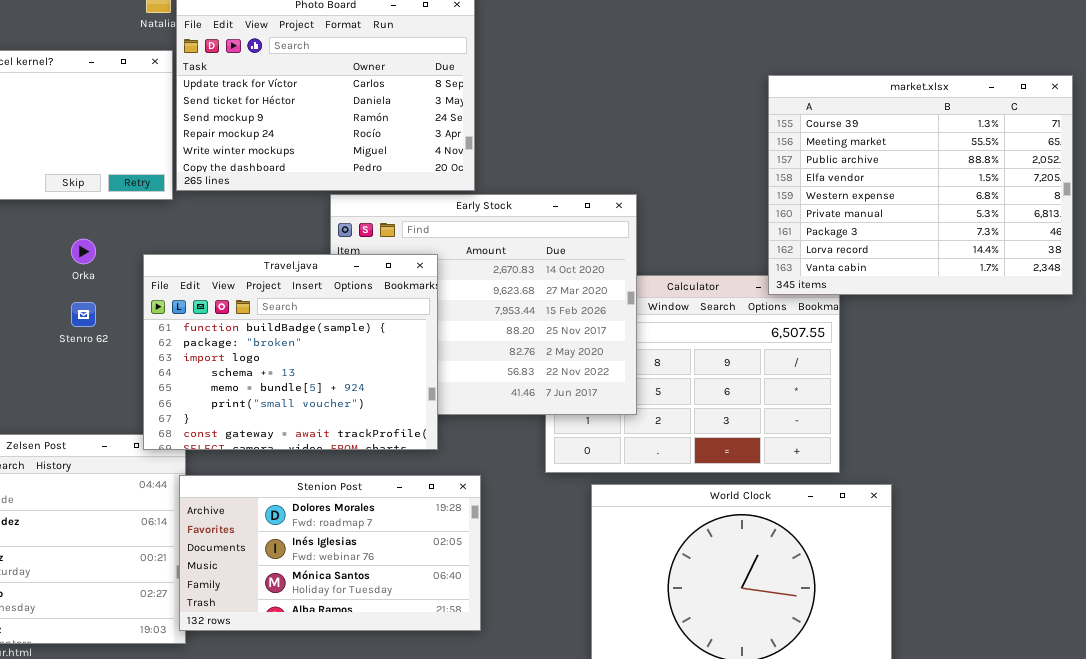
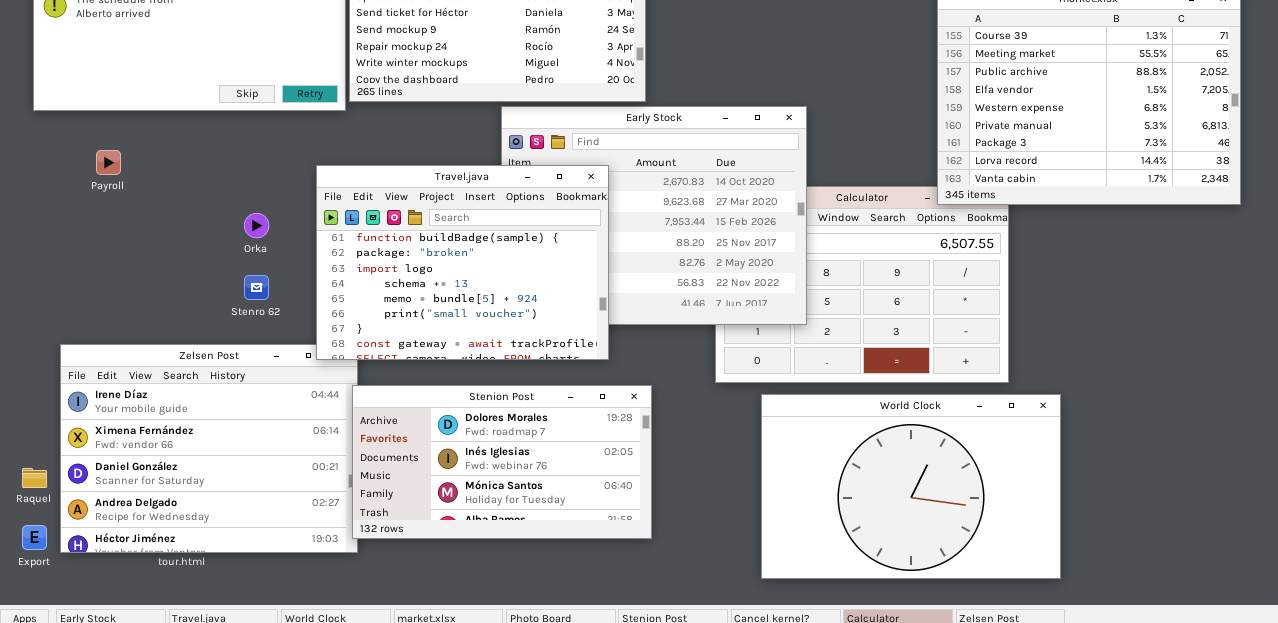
Orka: [71,239,96,264] -> [244,213,269,238], moved
Stenro 62: [71,302,96,327] -> [244,275,269,300], moved

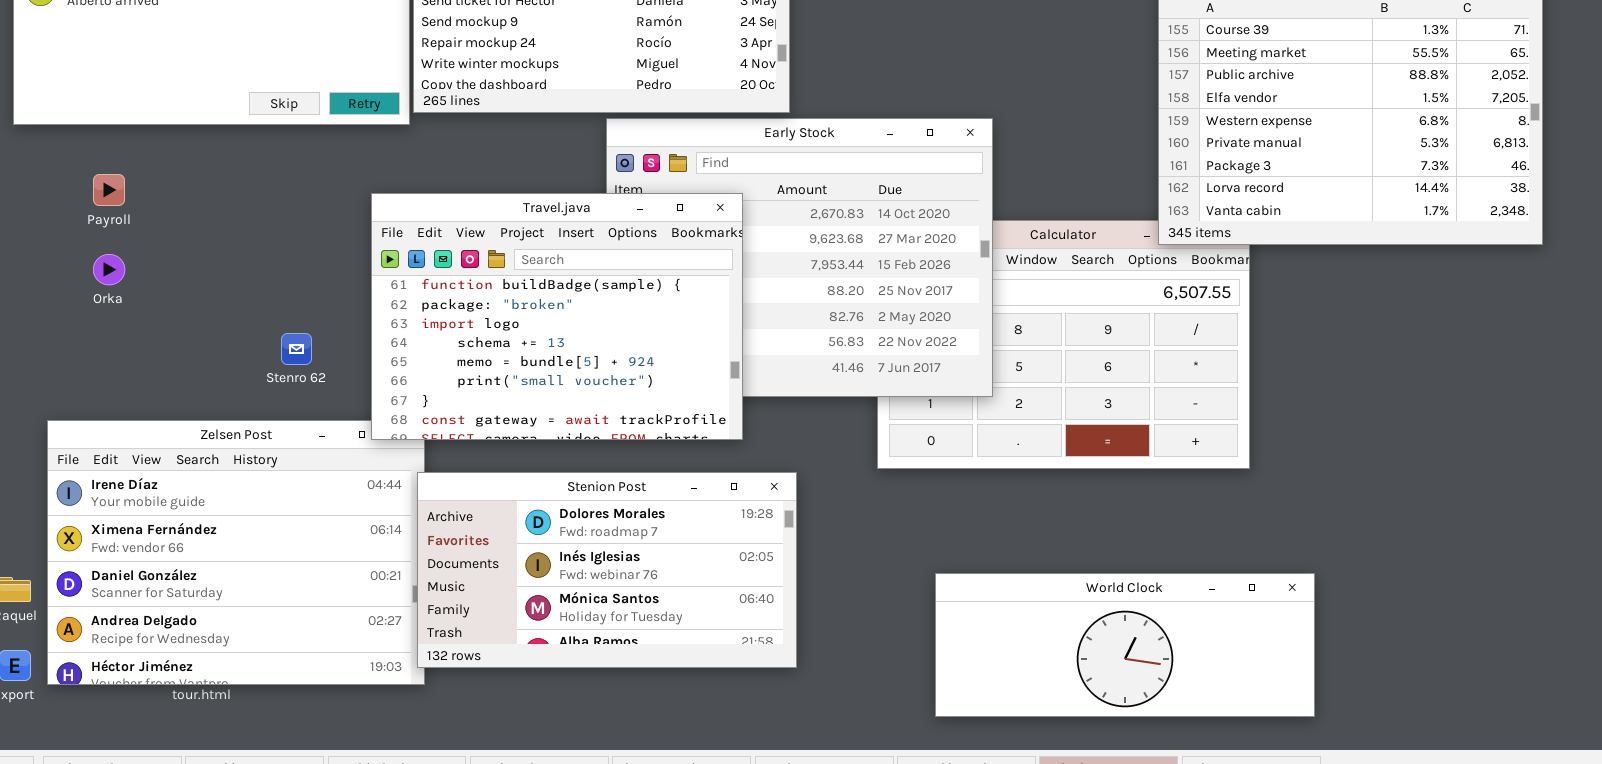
Orka: [244,213,269,238] -> [93,254,125,285], moved
World Clock: [761,394,1061,579] -> [935,573,1315,717], resized

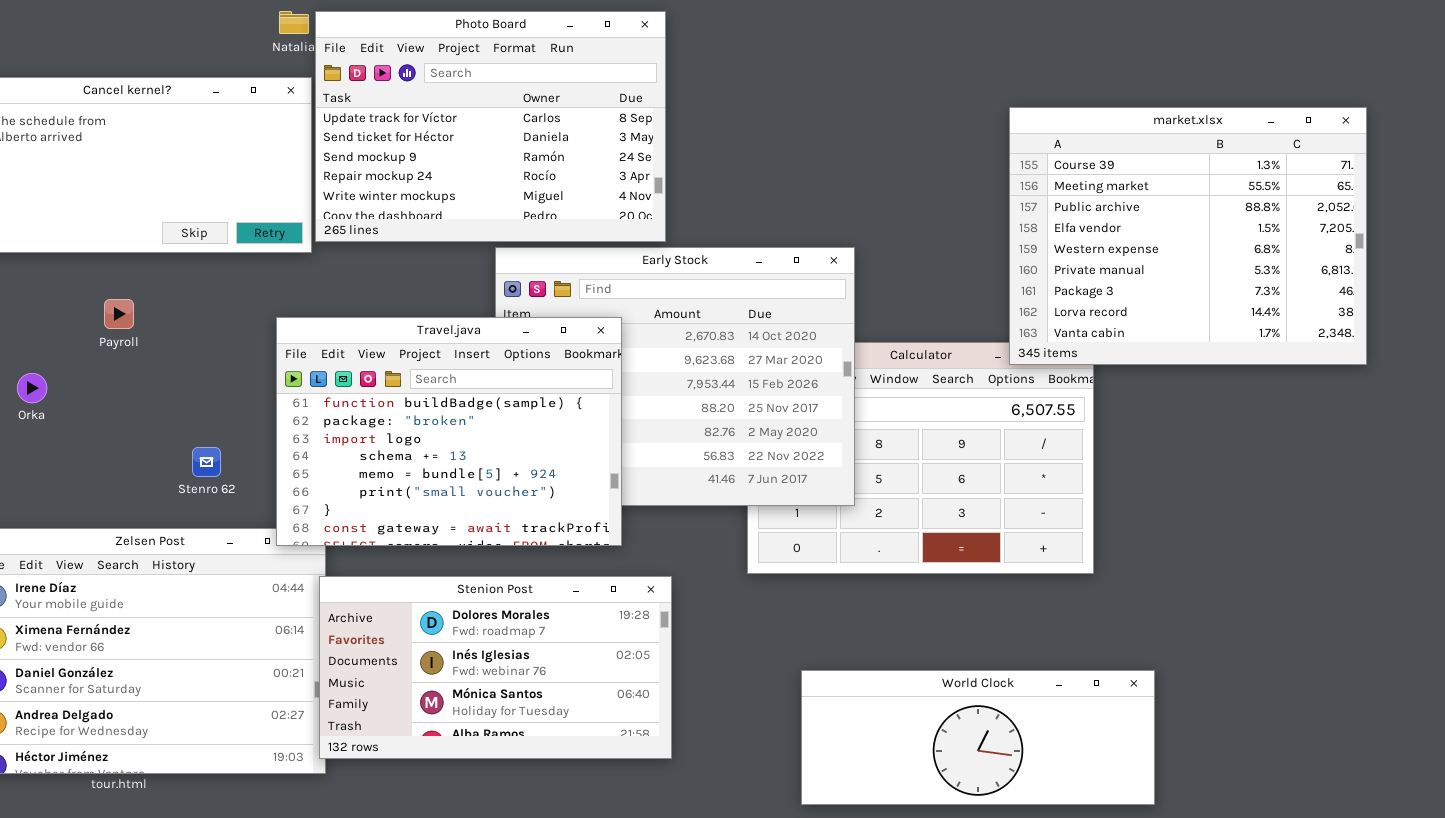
Payroll: [93,174,125,206] -> [104,299,134,329], moved

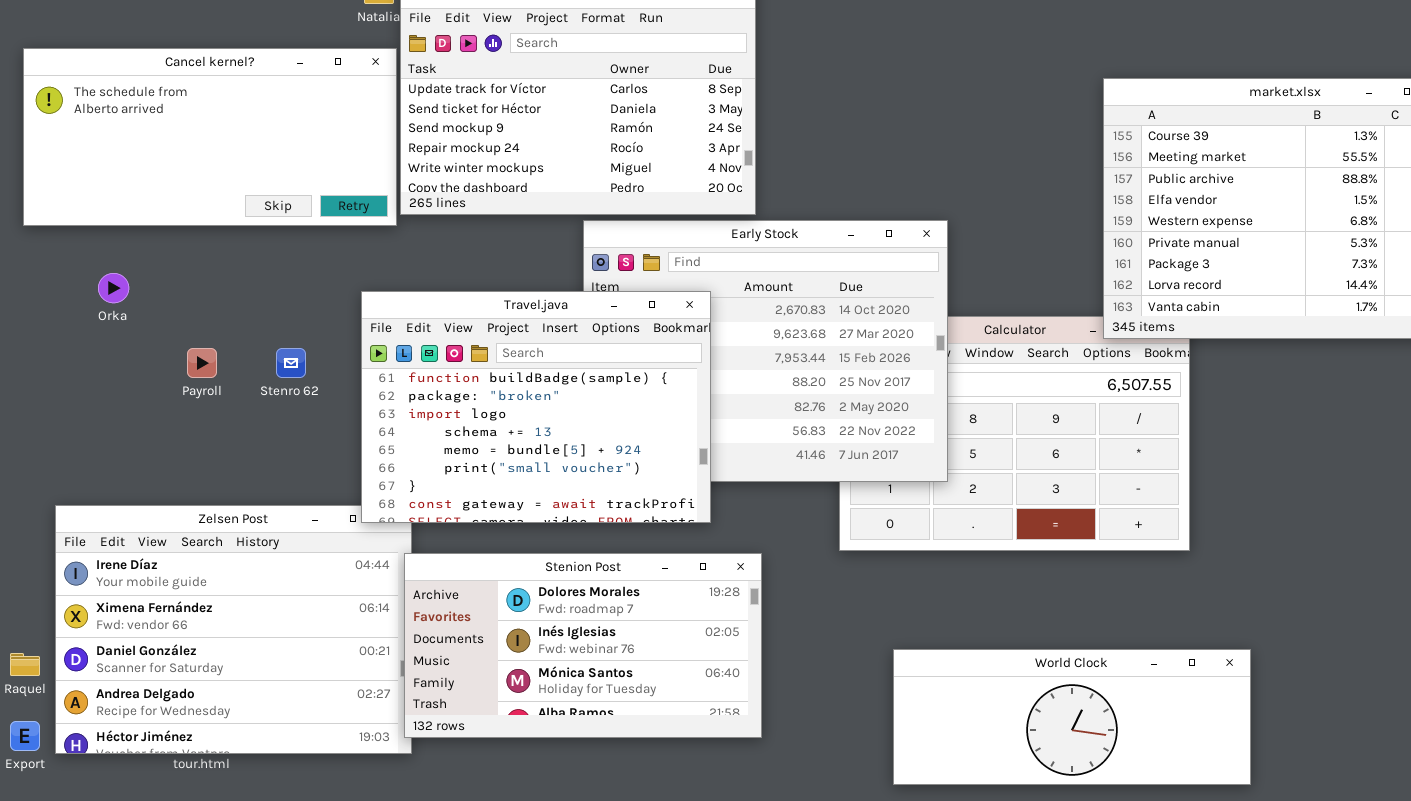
Payroll: [104,299,134,329] -> [187,348,217,378], moved
Orka: [17,373,47,403] -> [98,273,129,303], moved
Stenro 62: [192,447,221,477] -> [276,348,306,378], moved

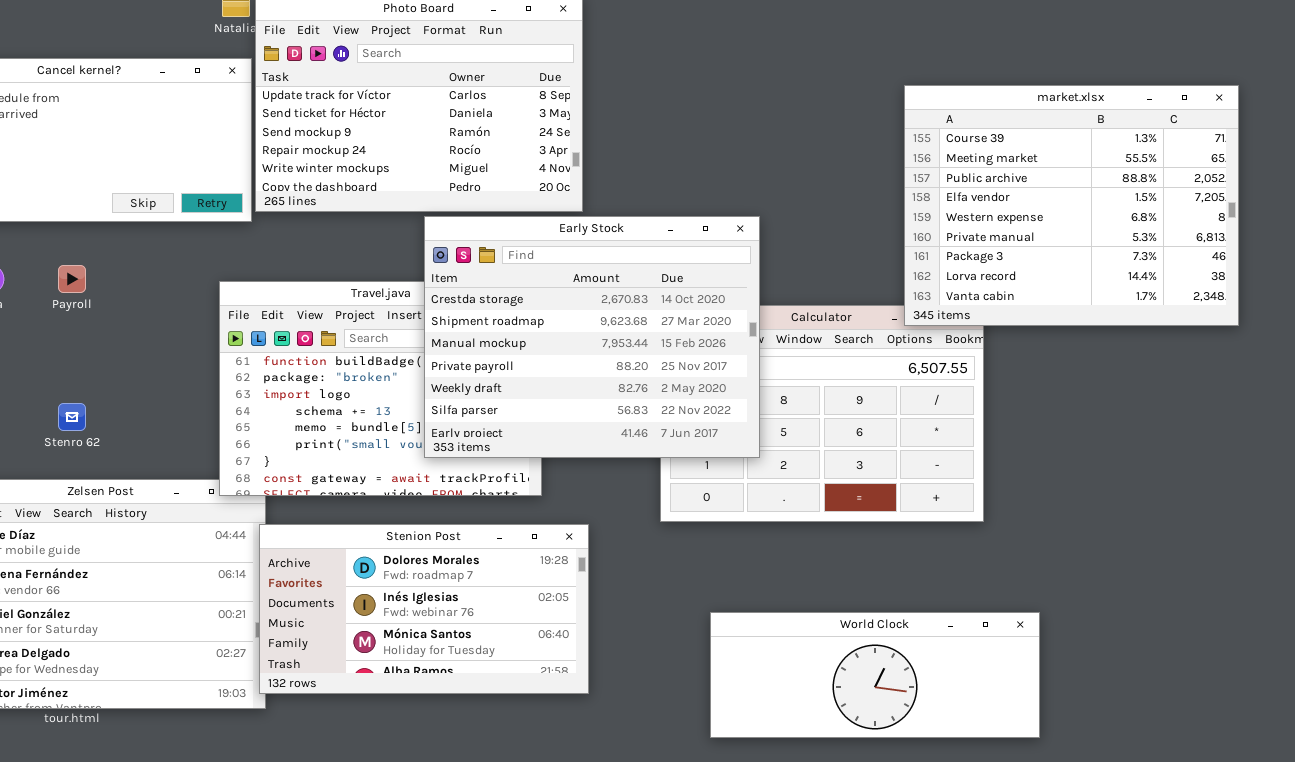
Early Stock: [583,220,948,482] -> [424,216,760,458], raised
Payroll: [187,348,217,378] -> [58,265,86,293], moved
Stenro 62: [276,348,306,378] -> [58,403,86,431], moved

